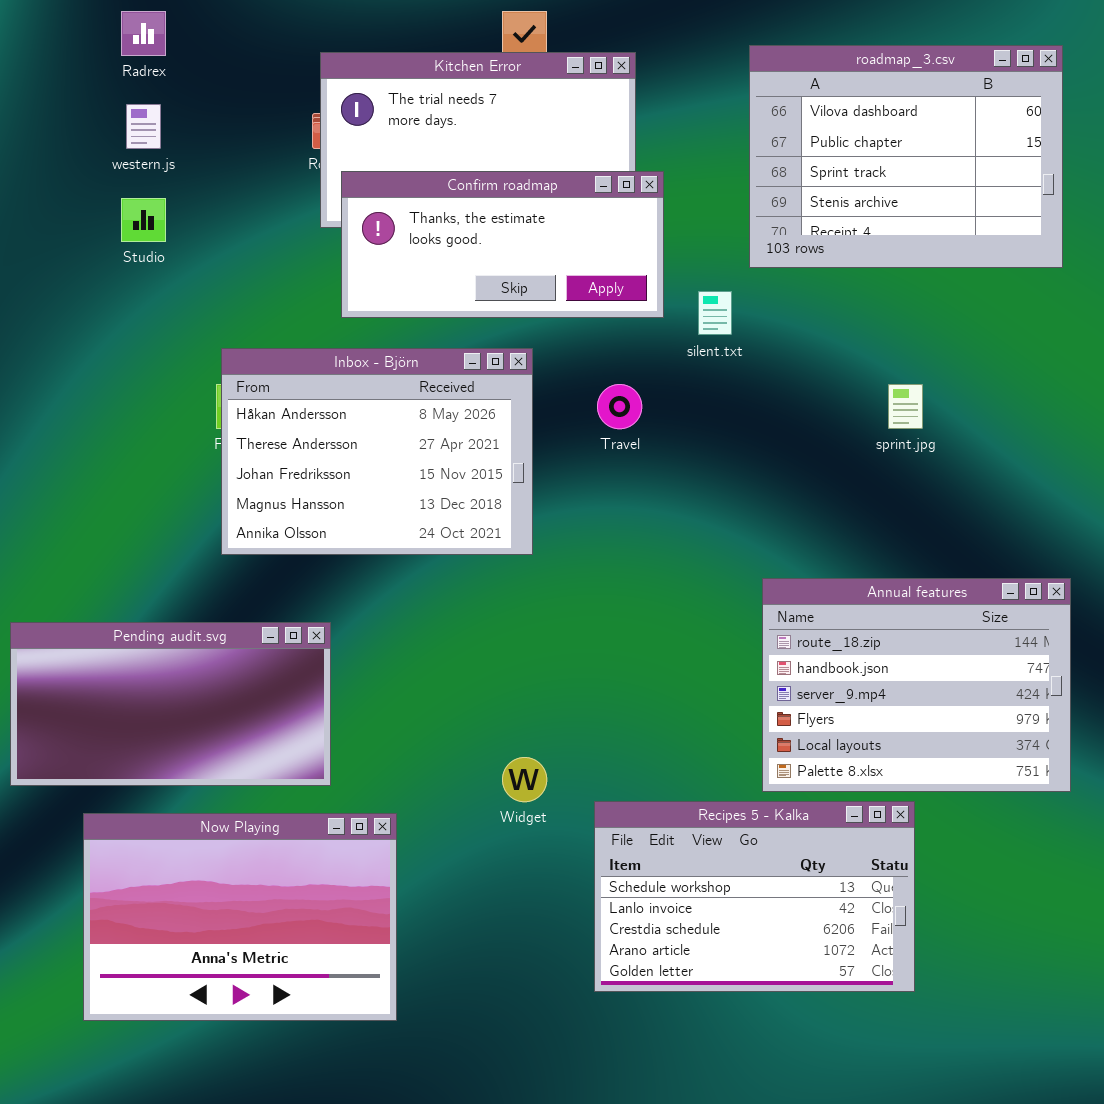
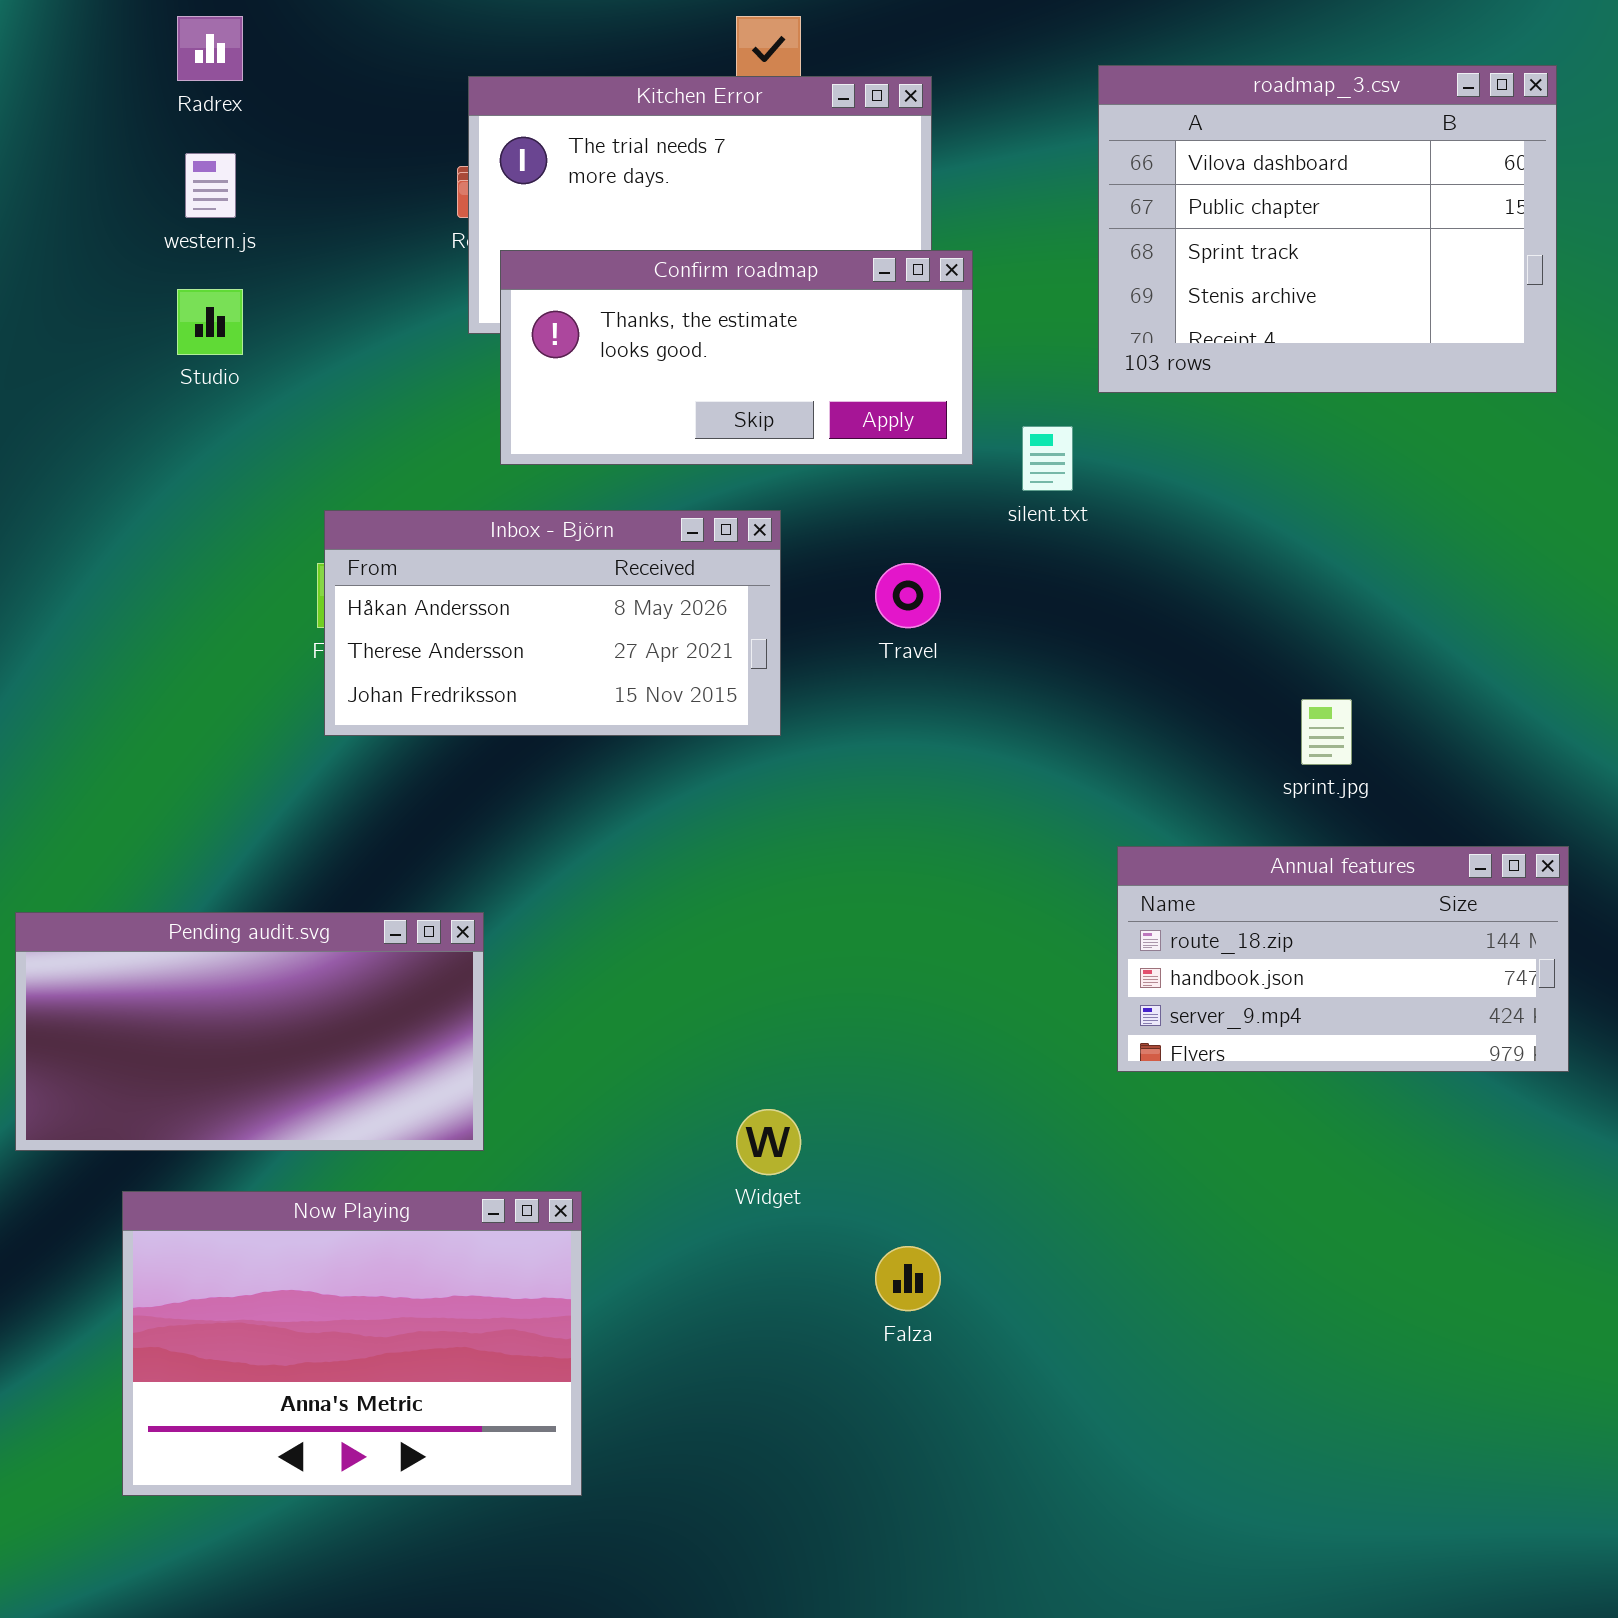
Inbox - Björn: [221,348,533,555] -> [324,510,781,736], resized
sprint.jpg: [888,384,923,429] -> [1301,699,1352,765], moved
Annual features: [762,578,1071,792] -> [1117,846,1569,1072], resized
Recipes 5 - Kalka: [594,801,915,992] -> none, closed

